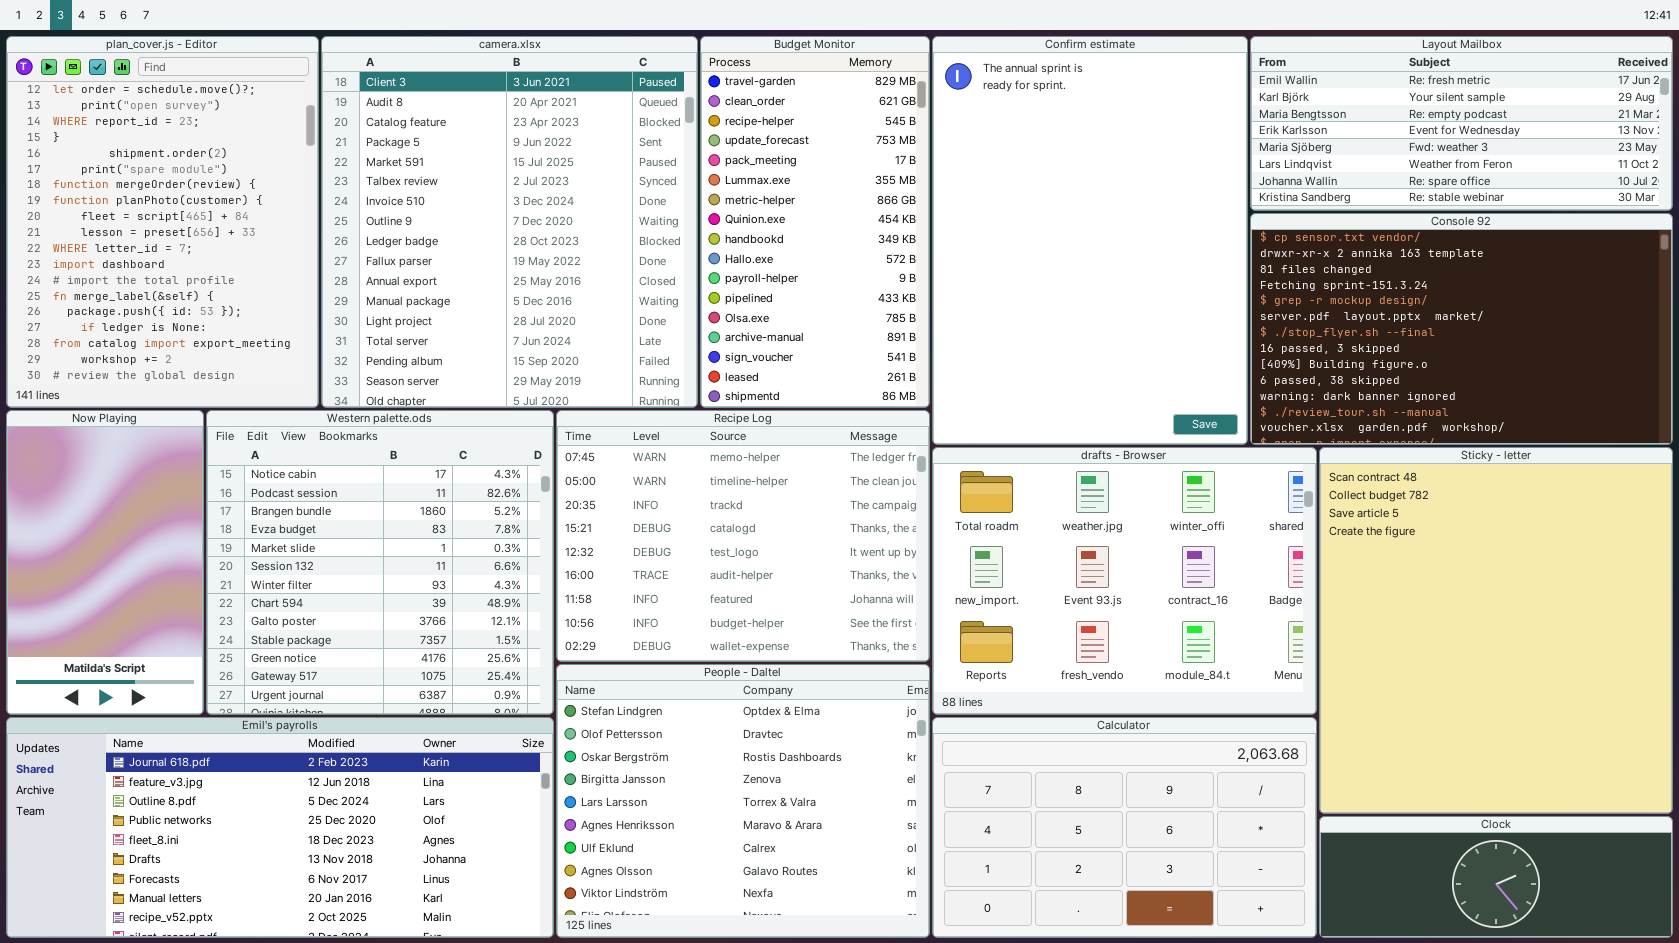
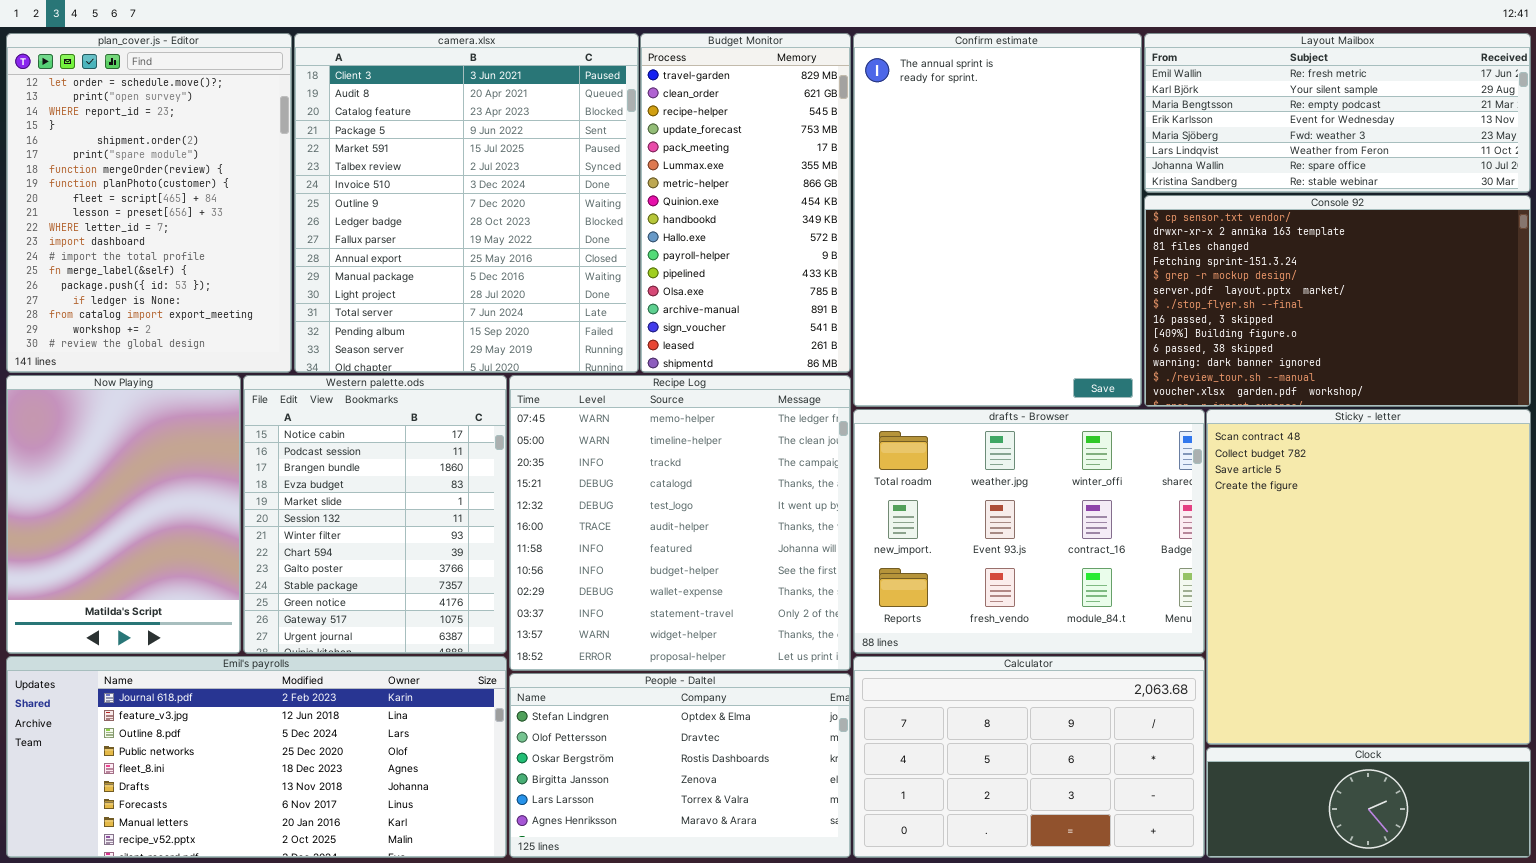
Now Playing: [6,410,204,715] -> [6,375,241,654], resized
Western palette.ods: [206,410,554,715] -> [243,375,507,654], resized
Recipe Log: [556,410,930,662] -> [509,375,851,671], resized
People - Daltel: [556,664,930,938] -> [509,673,851,858], resized

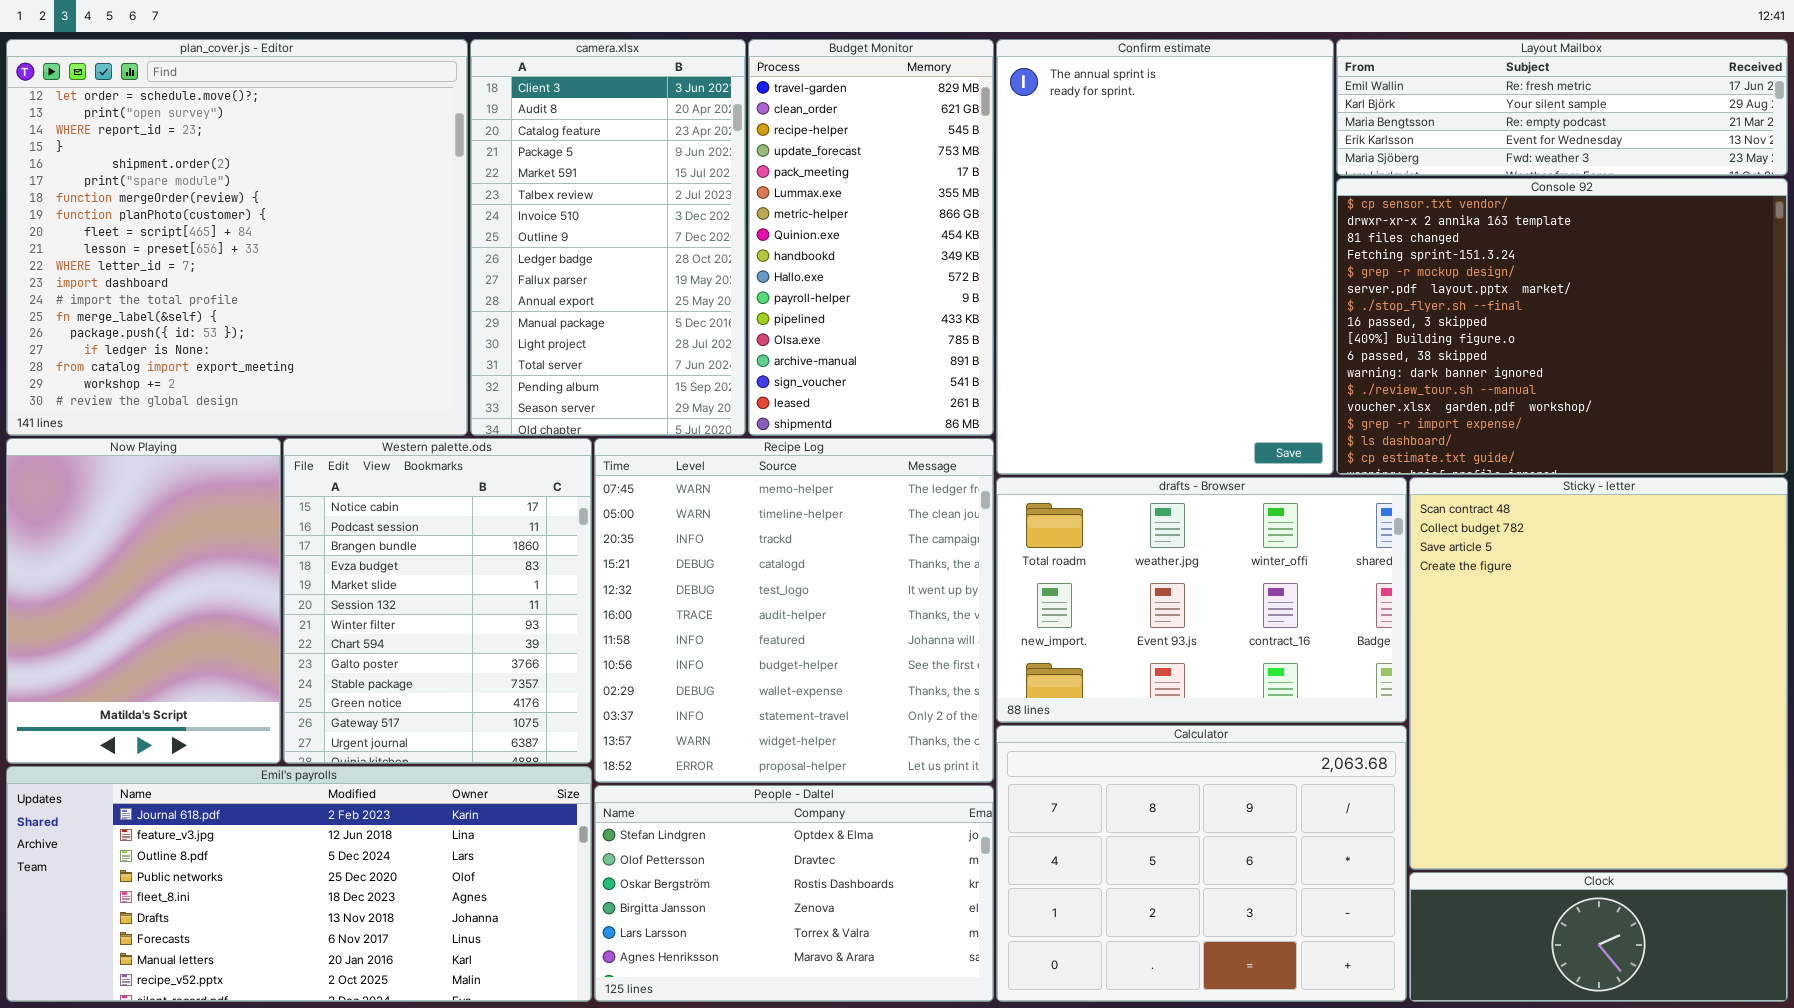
plan_cover.js - Editor: [6,33,292,373] -> [6,39,468,436], resized
camera.xlsx: [294,33,639,373] -> [470,39,746,436], resized
Layout Mailbox: [1144,33,1531,193] -> [1336,39,1788,176], resized
Console 92: [1144,195,1531,407] -> [1336,178,1788,475], resized
drafts - Browser: [853,409,1205,654] -> [996,477,1407,723], resized
Calculator: [853,656,1205,858] -> [996,725,1407,1002], resized

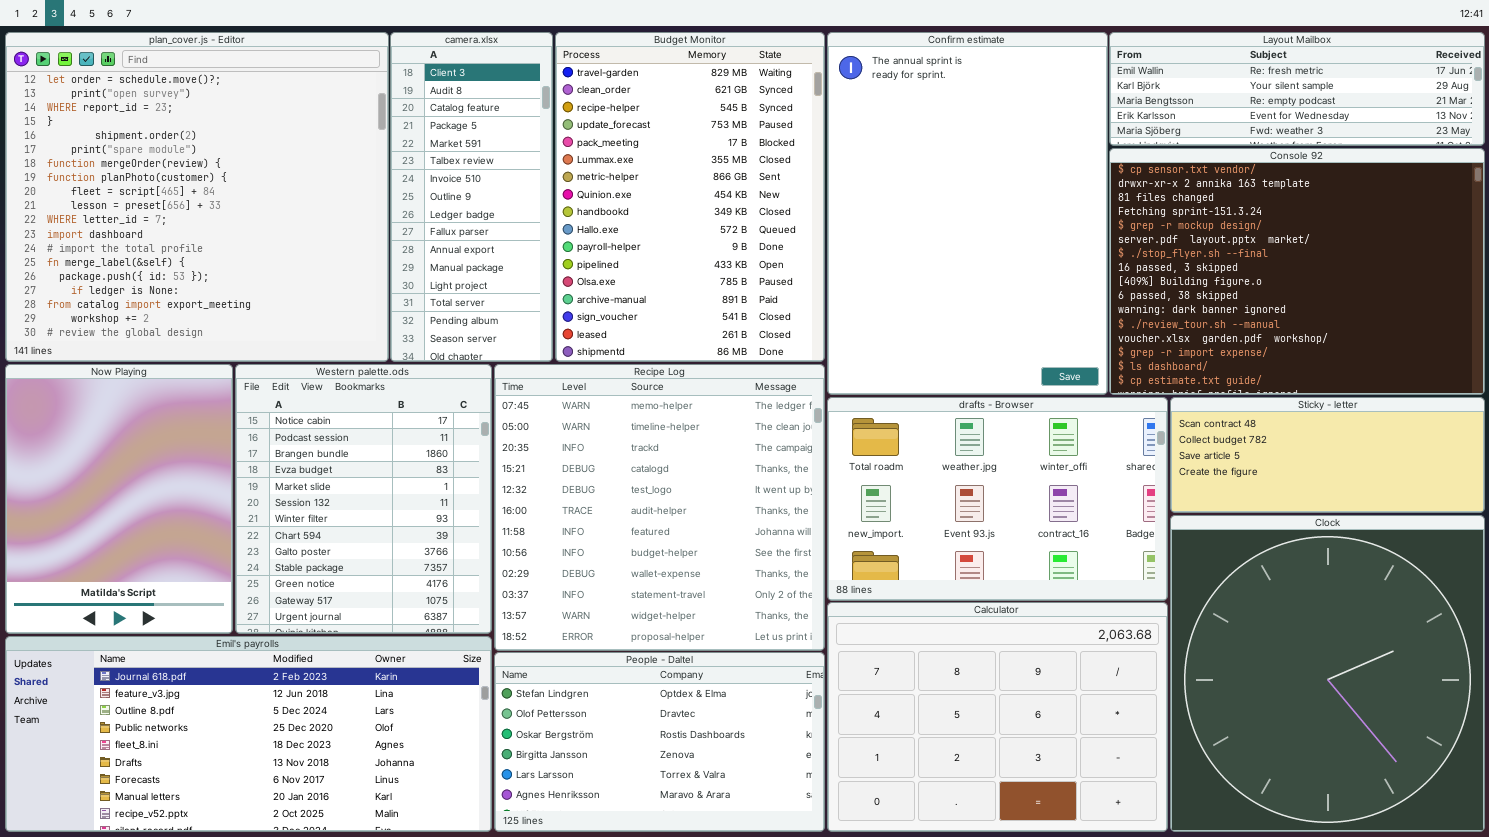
camera.xlsx: [470,39,746,436] -> [390,32,553,362], resized
Budget Monitor: [748,39,994,436] -> [555,32,825,362], resized
Sticky - letter: [1409,477,1788,870] -> [1170,397,1485,513], resized
Clock: [1409,872,1788,1002] -> [1170,515,1485,832], resized

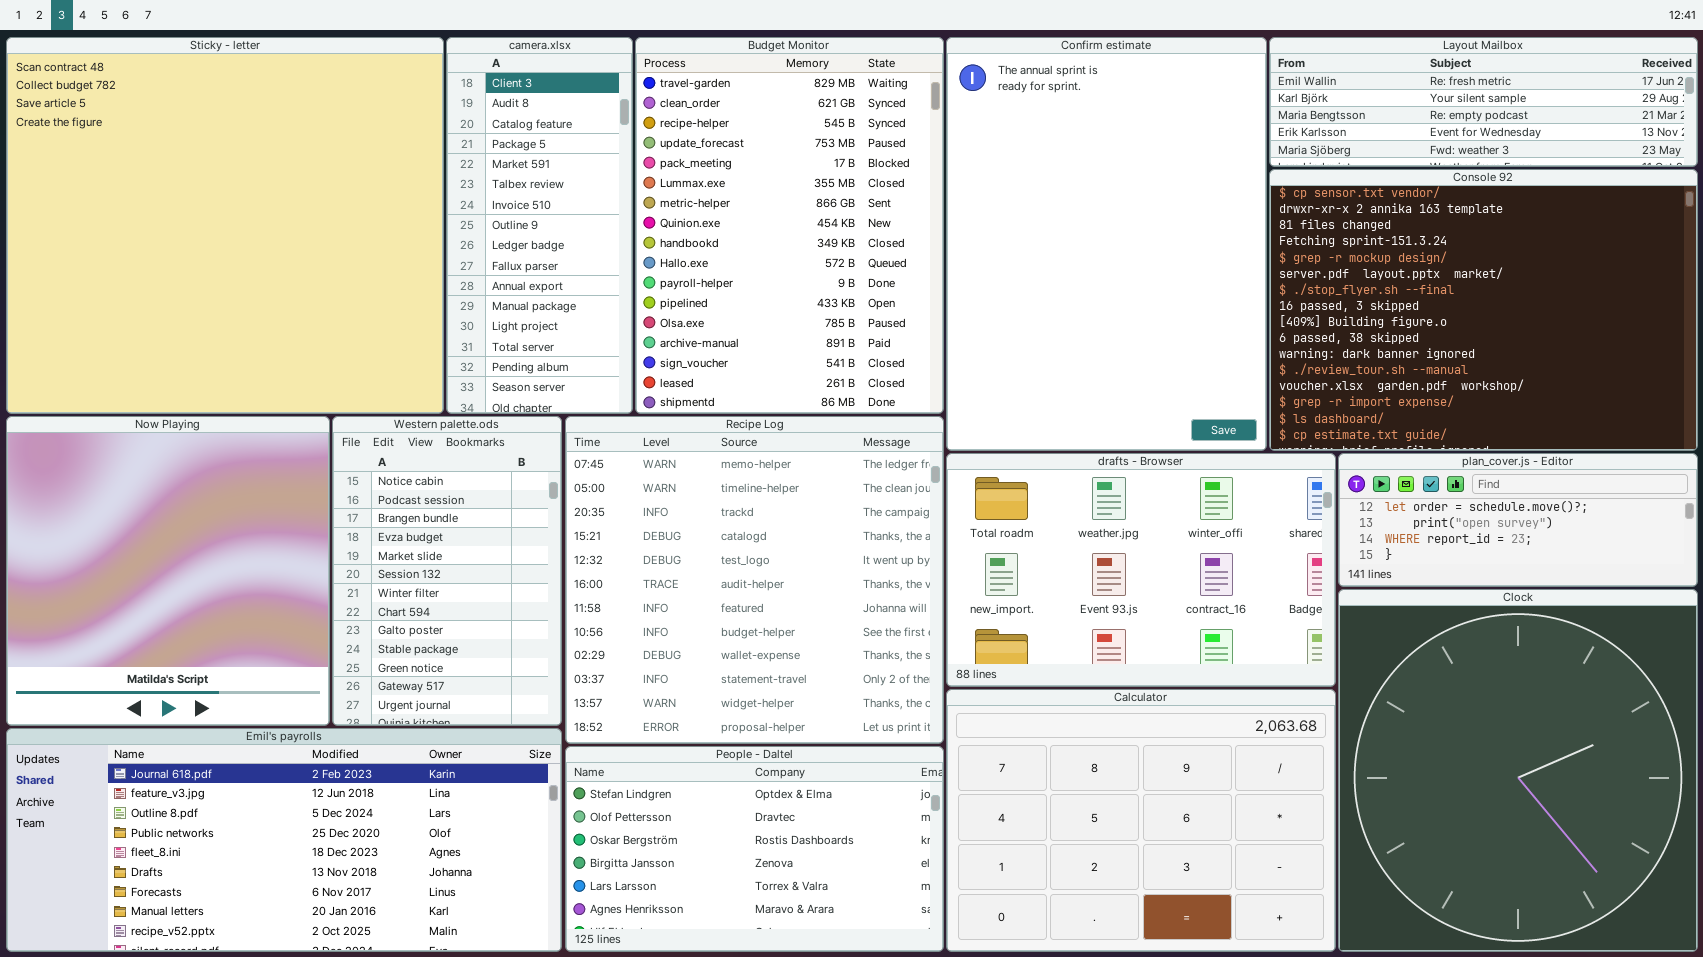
plan_cover.js - Editor: [5,32,389,362] -> [1338,453,1698,587], moved, resized
Now Playing: [5,364,233,634] -> [6,416,330,726], resized
Western palette.ods: [235,364,492,634] -> [332,416,562,726], resized
Sticky - letter: [1170,397,1485,513] -> [6,37,444,414], moved, resized

